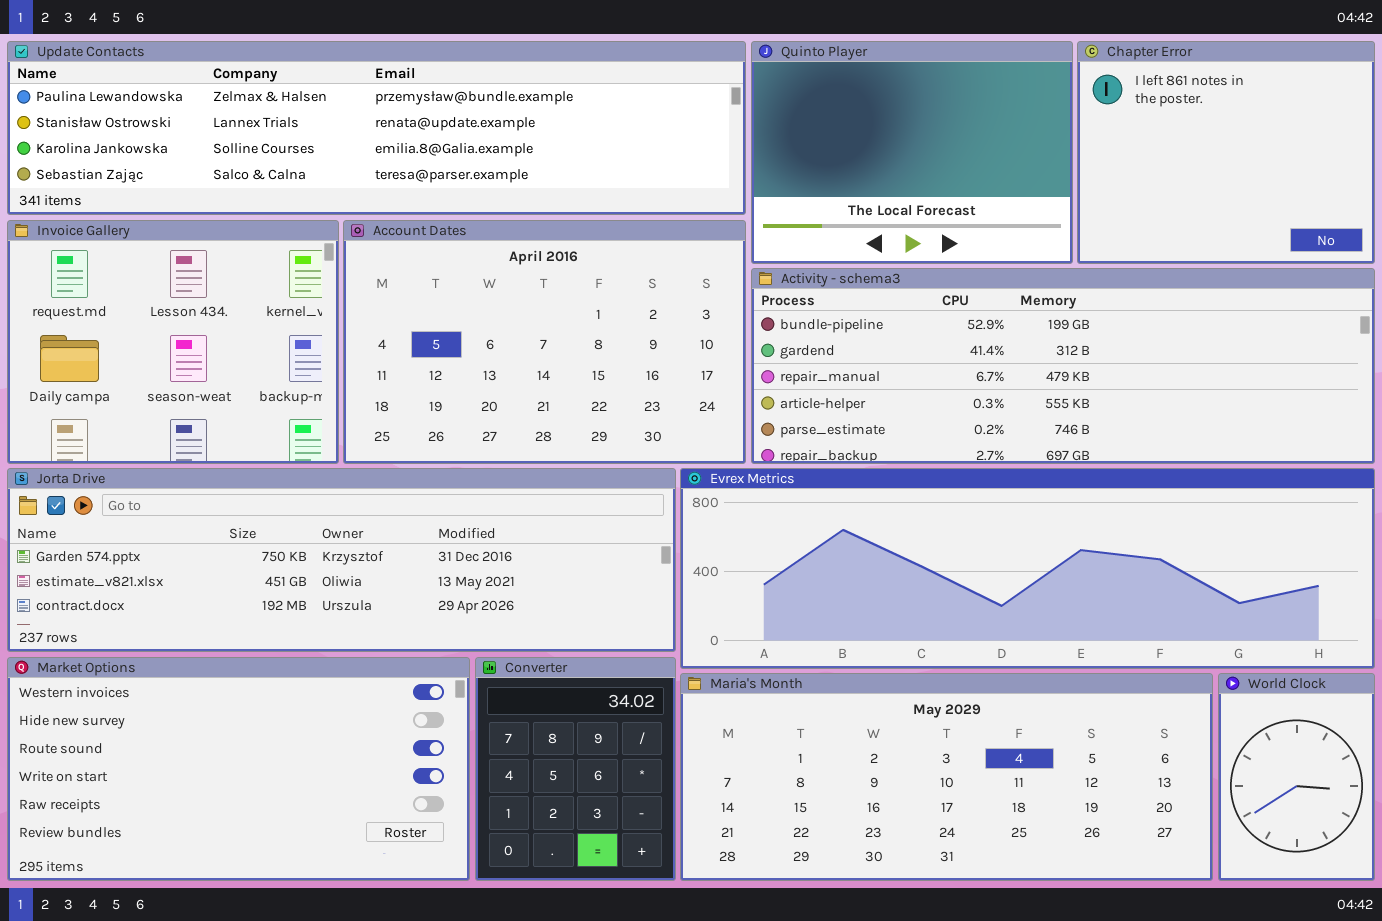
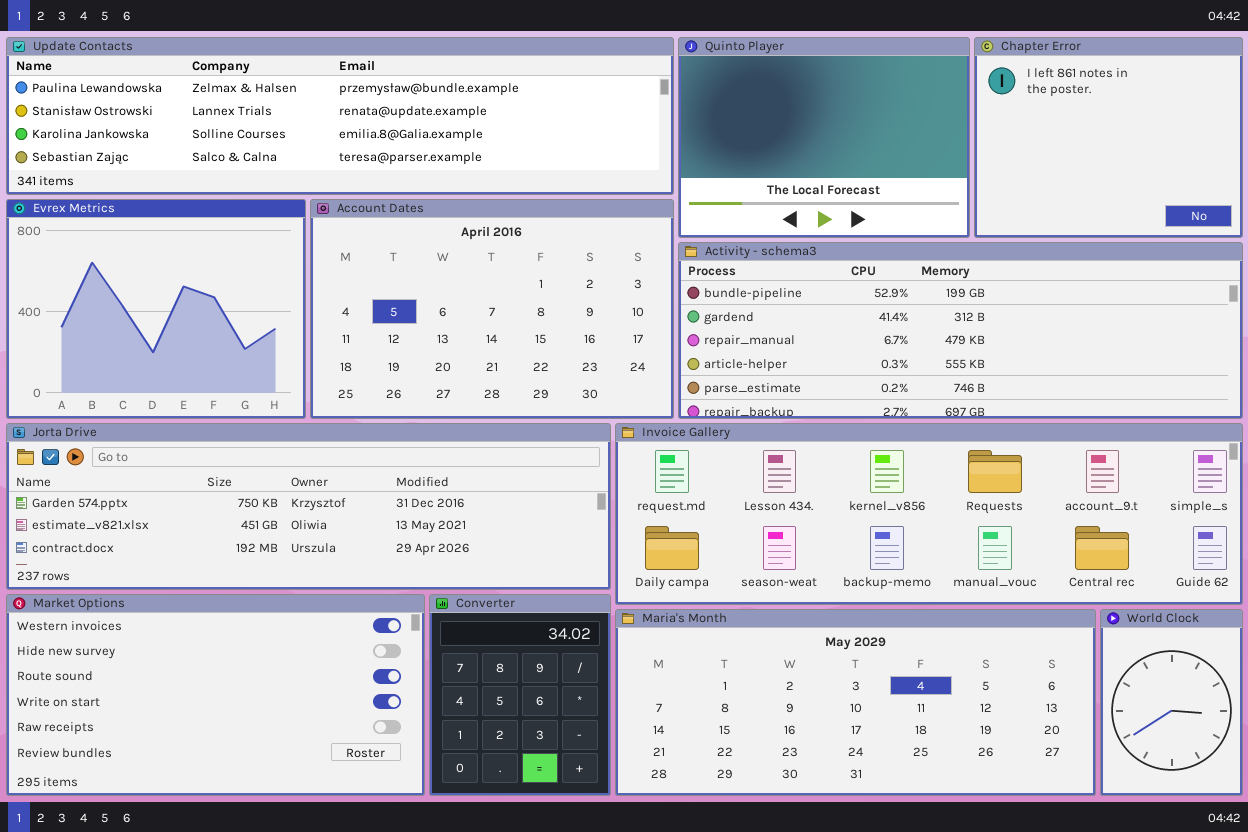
Invoice Gallery: [7,220,339,464] -> [615,423,1243,605], moved, resized
Evrex Metrics: [680,468,1375,669] -> [6,199,306,419], moved, resized

